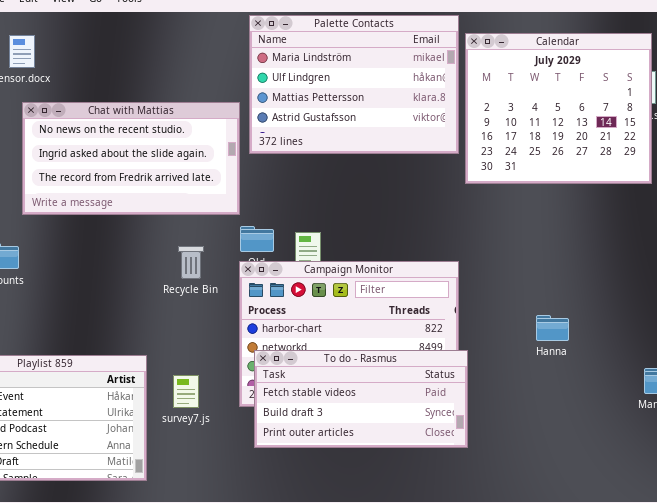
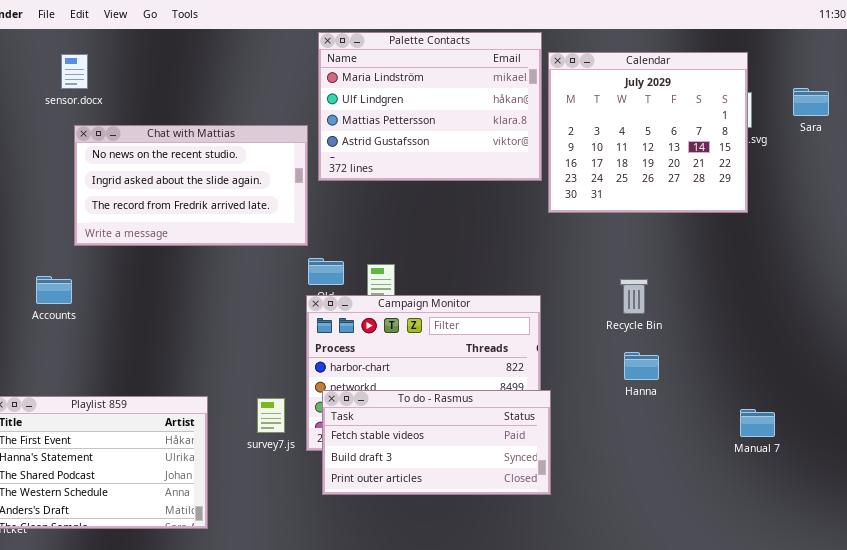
Recycle Bin: [178,246,204,279] -> [620,279,648,314], moved
survey7.js: [173,375,199,408] -> [257,398,285,433], moved

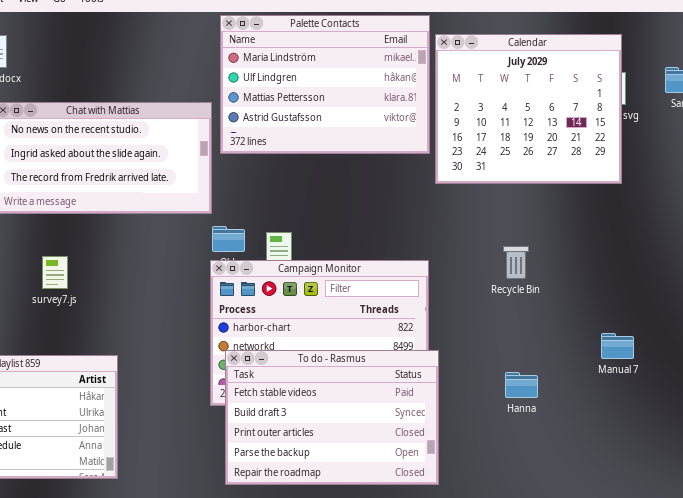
Hanna: [624,352,659,380] -> [505,372,538,398], moved
To do - Rasmus: [322,390,551,495] -> [225,350,439,485], resized
survey7.js: [257,398,285,433] -> [42,256,68,289], moved
Manual 7: [740,409,775,437] -> [601,333,634,359], moved

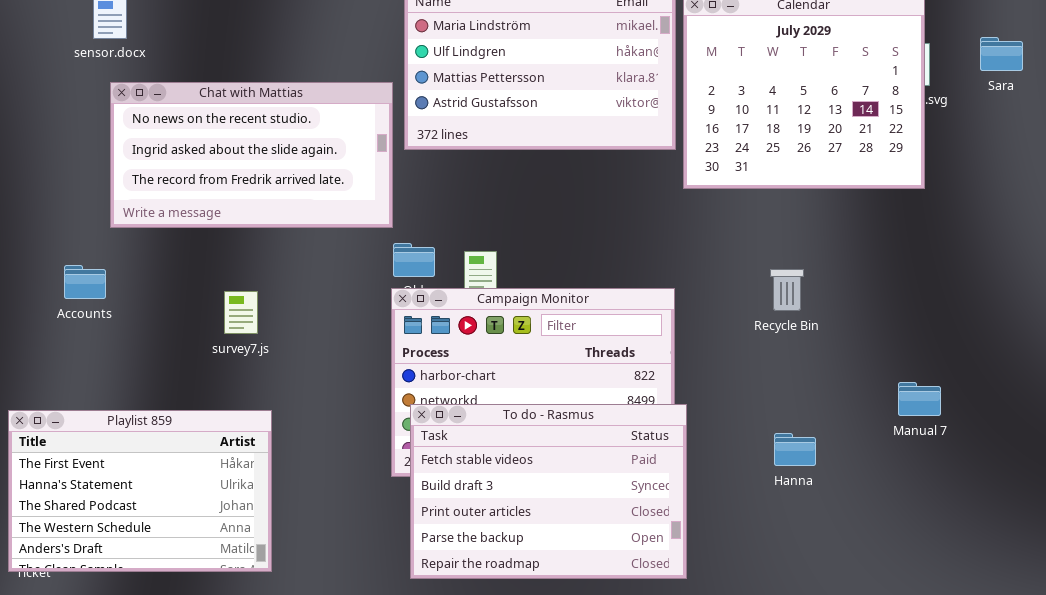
survey7.js: [42,256,68,289] -> [224,291,258,334], moved

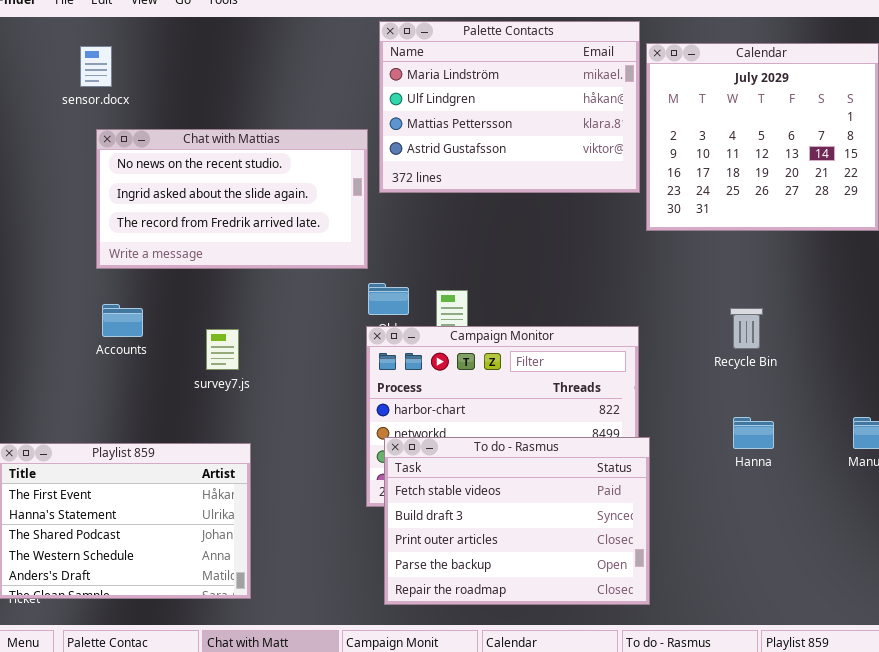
Accounts: [64,265,106,299] -> [102,304,143,337], moved
Hanna: [774,433,816,466] -> [733,417,774,449], moved

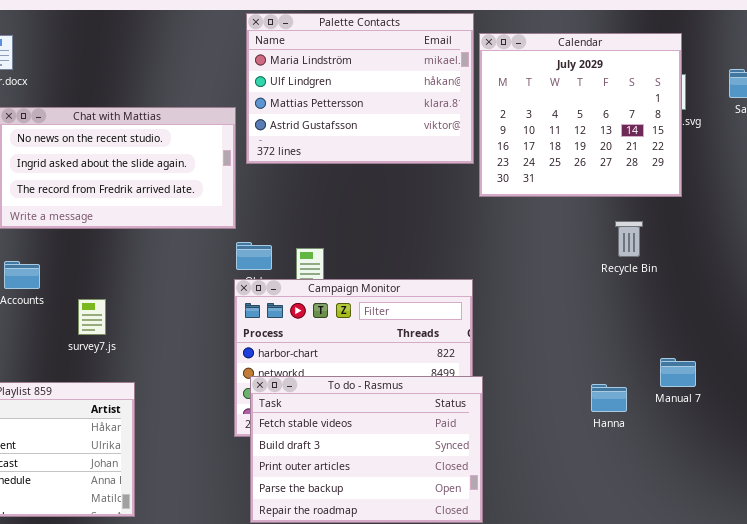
Recycle Bin: [730,308,763,349] -> [615,221,643,257], moved
survey7.js: [206,329,239,370] -> [78,299,106,335], moved
Hanna: [733,417,774,449] -> [591,384,627,412], moved

